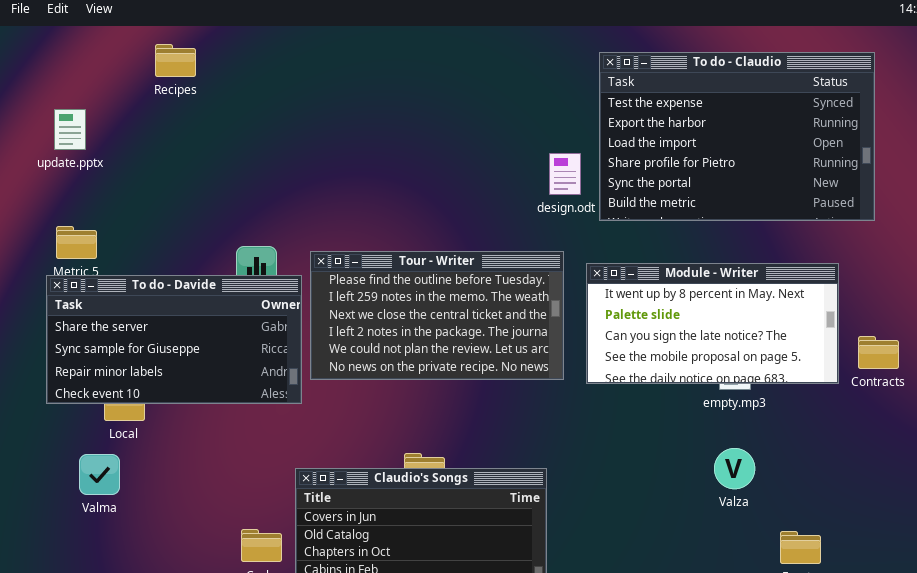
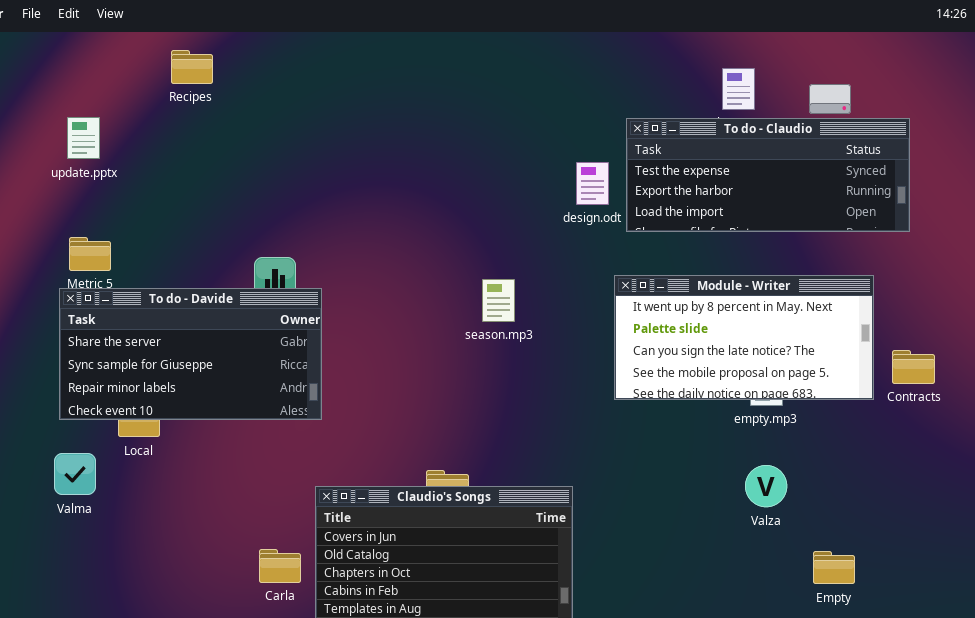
To do - Claudio: [599,52,875,221] -> [626,118,910,232], resized
Tour - Writer: [310,251,564,380] -> none, closed
Valma: [79,454,120,495] -> [54,453,96,495], moved

